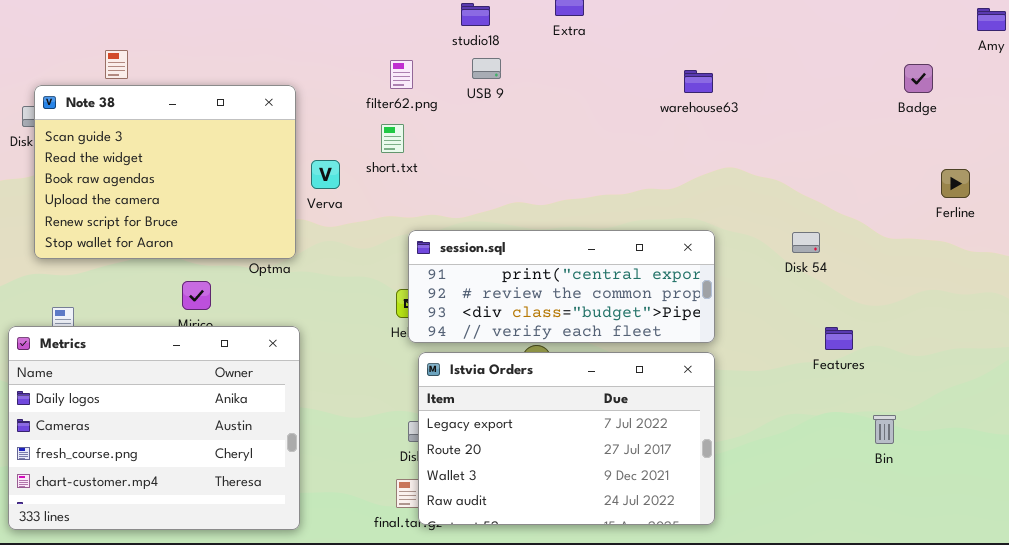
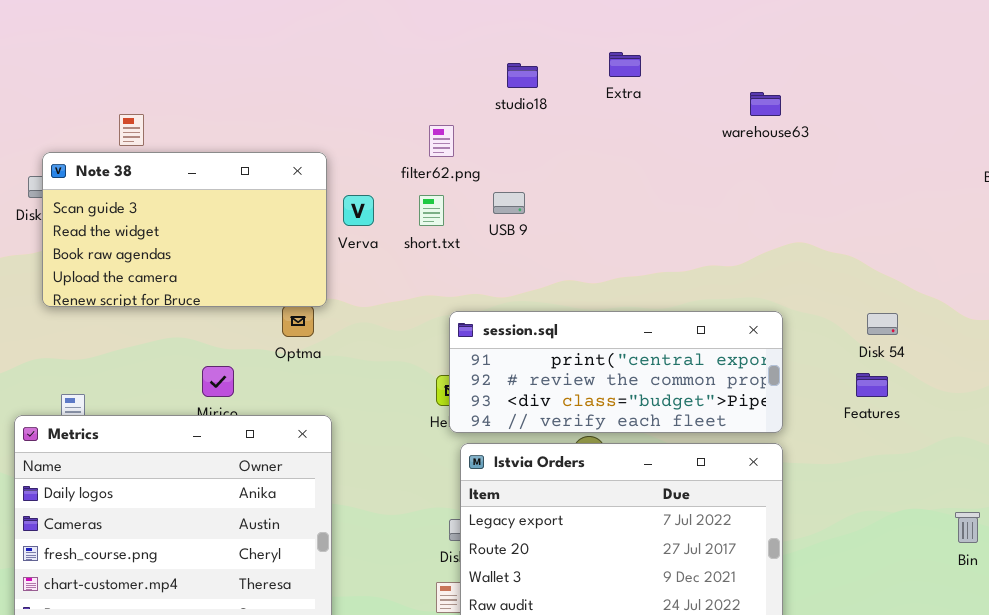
USB 9: [472,58,501,79] -> [493,192,525,214], moved
warehouse63: [684,70,713,93] -> [750,92,781,116], moved
Note 38: [34,85,296,259] -> [42,152,327,307], resized
Verva: [311,160,340,189] -> [343,195,374,226], moved
Features: [825,327,853,350] -> [856,373,888,397], moved

